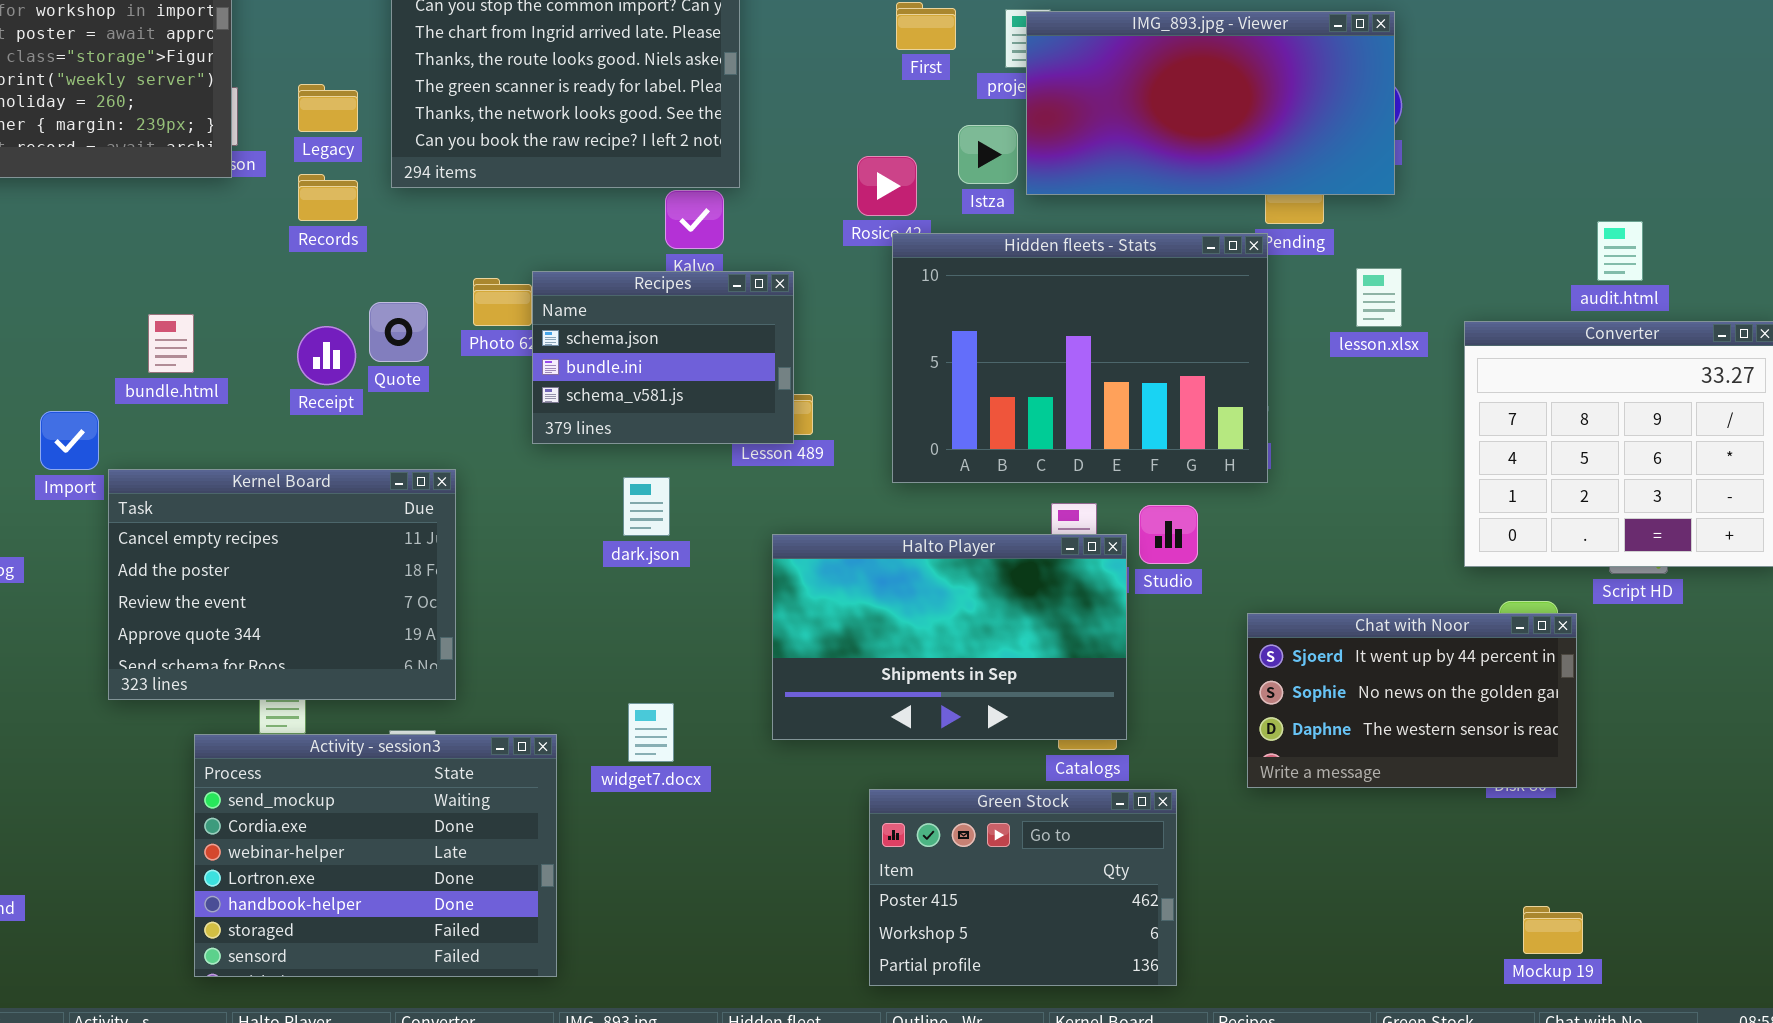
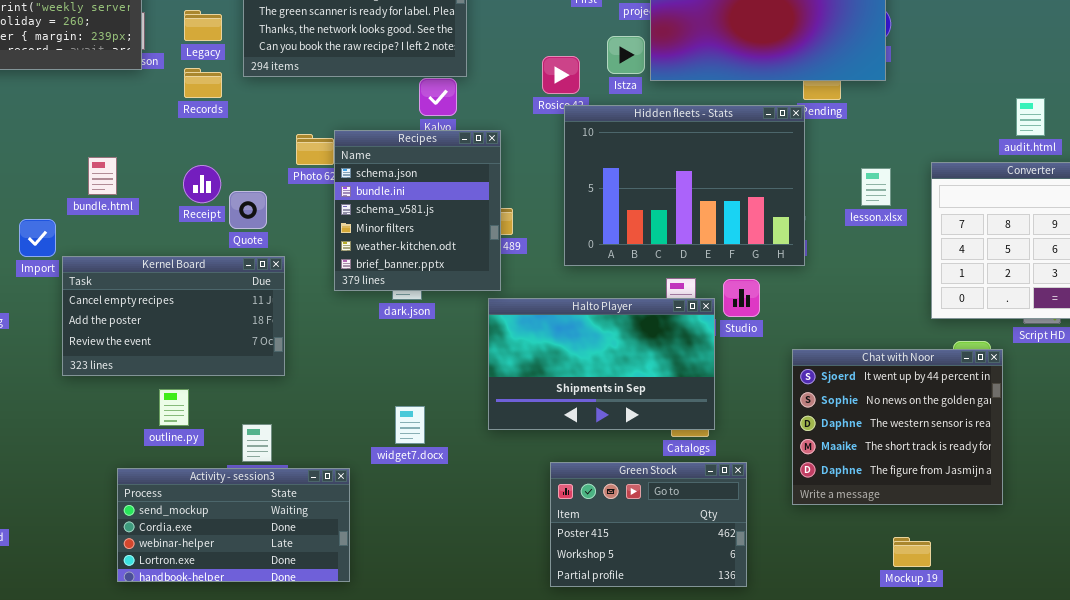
lesson.xlsx: [1356,268,1402,327] -> [861,168,891,206], moved
Recipes: [532,271,794,444] -> [334,130,501,291], resized
Quote: [369,302,428,362] -> [229,191,267,229], moved
Kernel Board: [108,469,456,700] -> [62,256,285,376], resized
Chat with Noor: [1247,613,1577,788] -> [792,349,1003,505], resized
Activity - session3: [194,734,557,977] -> [117,468,350,582], resized
Mockup 19: [1523,906,1583,954] -> [893,537,931,567], moved

